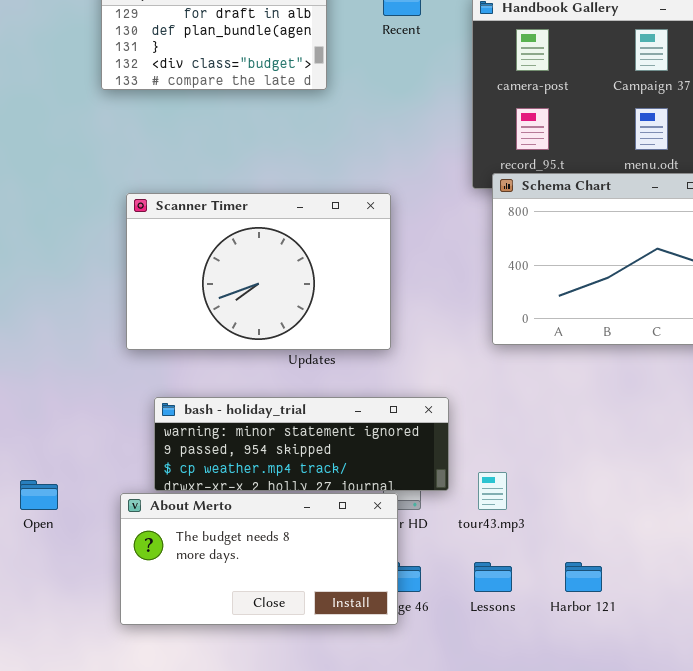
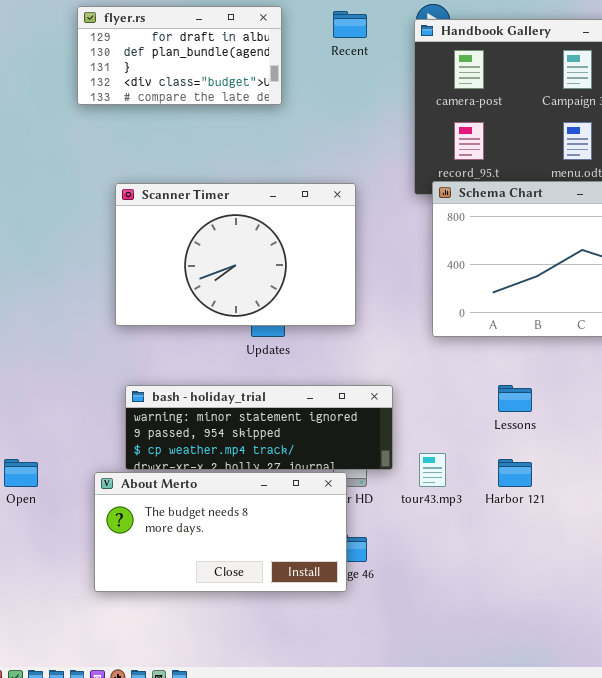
Scanner Timer: [126,193,391,350] -> [115,183,356,326], moved
Lessons: [474,562,512,592] -> [498,385,532,412], moved
Harbor 121: [565,562,602,592] -> [498,459,532,487], moved

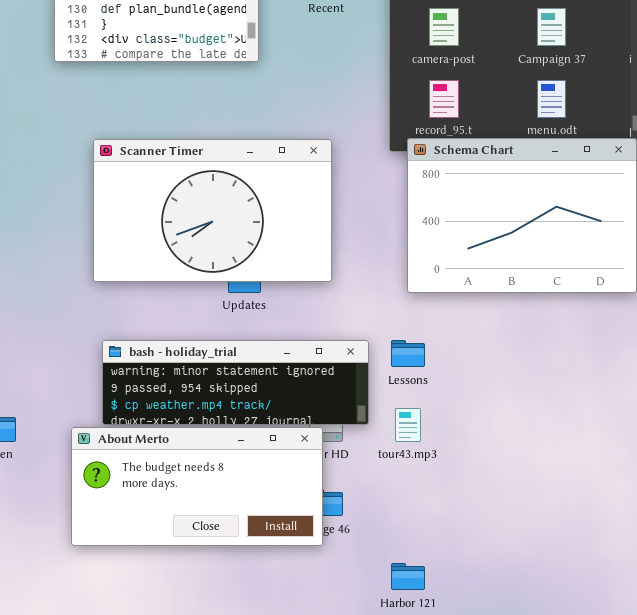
Lessons: [498,385,532,412] -> [391,340,425,367], moved
Harbor 121: [498,459,532,487] -> [391,563,425,590], moved

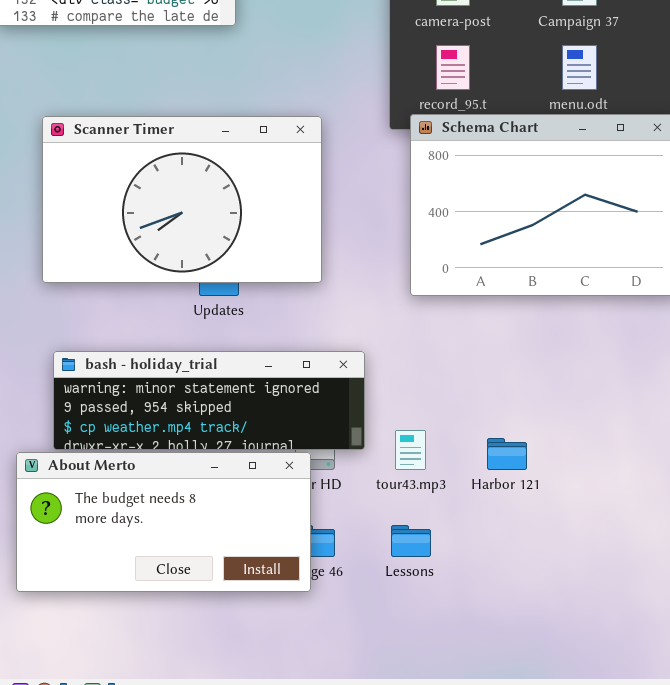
Lessons: [391,340,425,367] -> [391,525,431,557], moved
Harbor 121: [391,563,425,590] -> [487,438,527,470], moved

